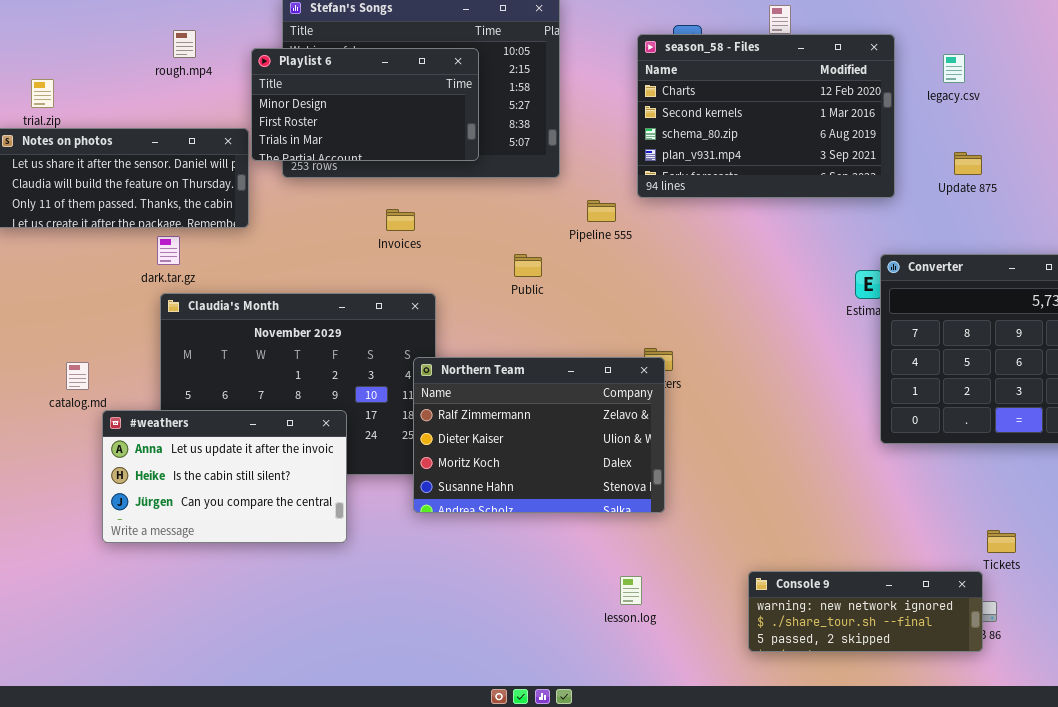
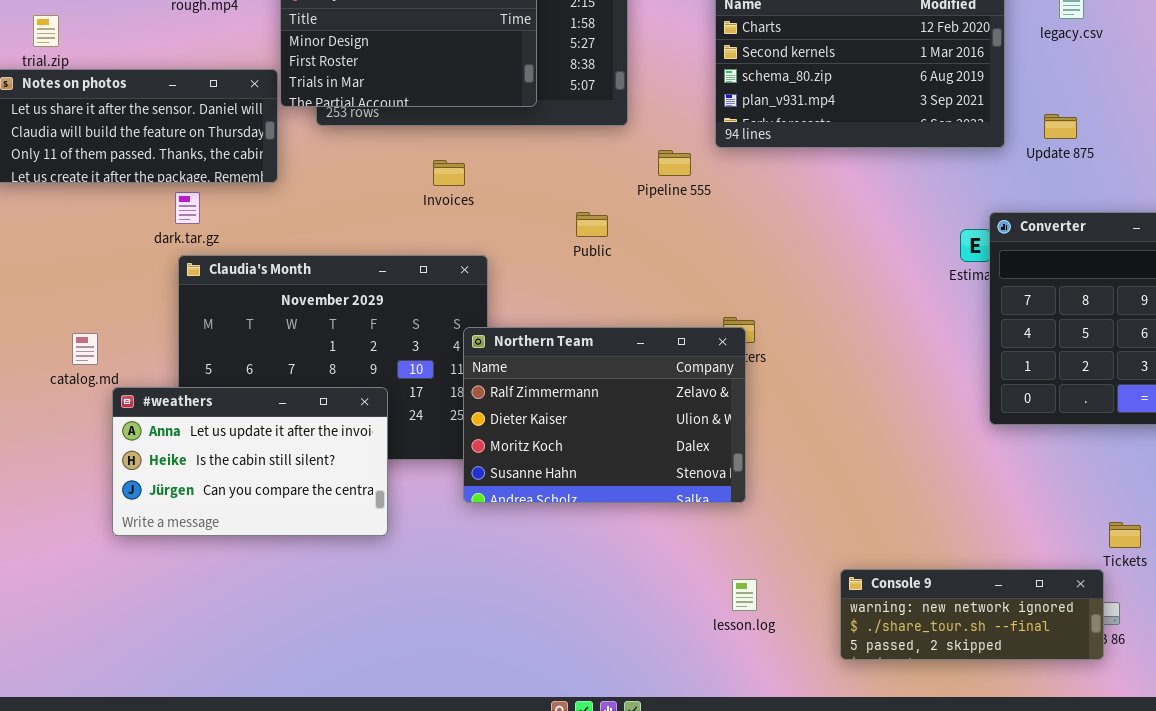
Update 875: [954,152,982,175] -> [1044,114,1077,139], moved
lesson.log: [620,576,642,605] -> [732,579,757,611], moved

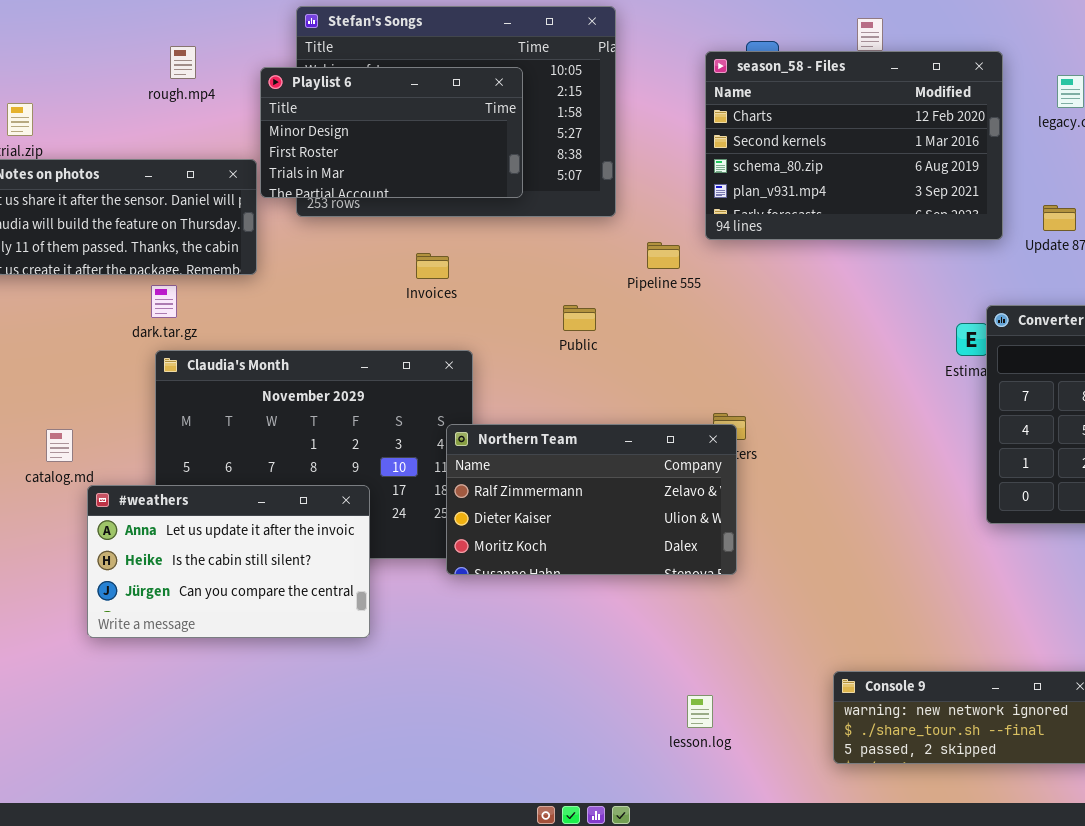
Northern Team: [463,327,746,503] -> [446,424,737,575], resized
lesson.log: [732,579,757,611] -> [687,695,713,728], moved

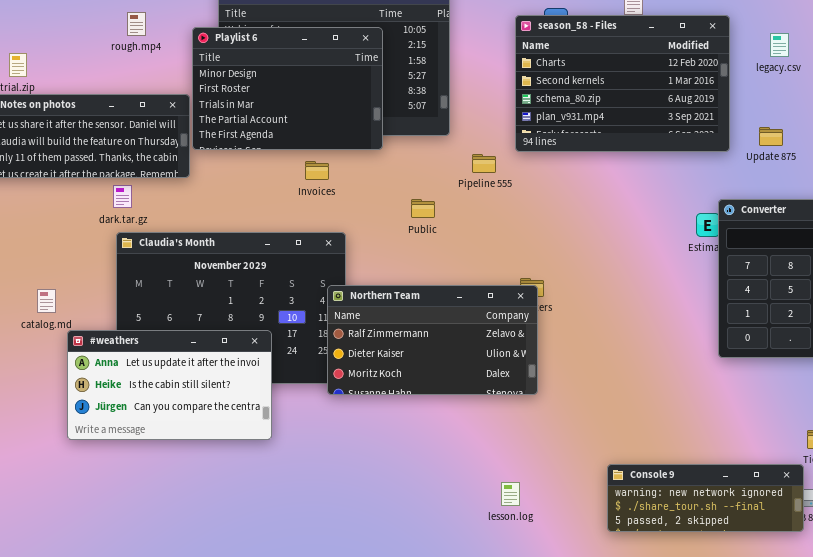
Playlist 6: [260,67,523,198] -> [192,27,383,150], resized

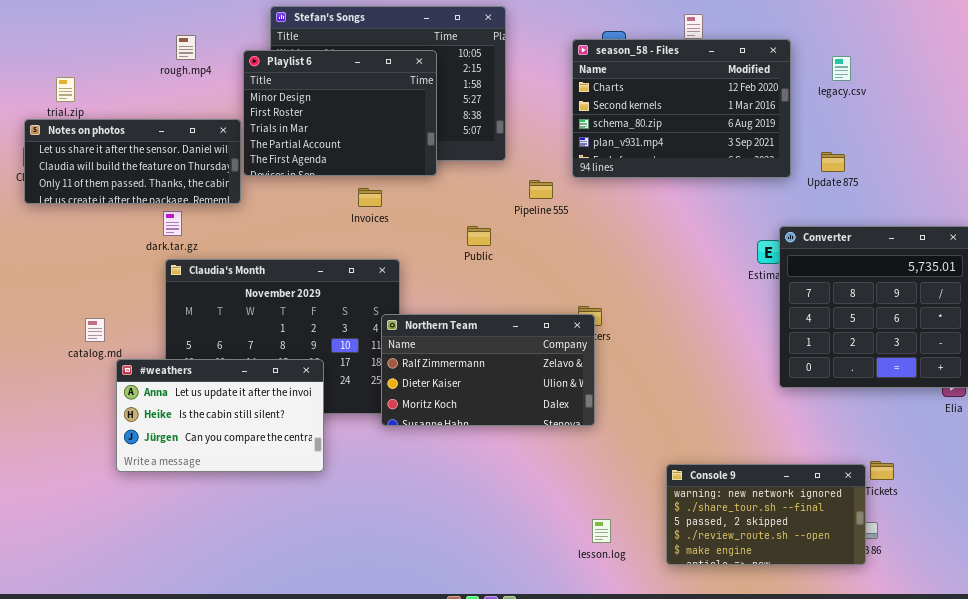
Console 9: [607,464,804,532] -> [666,464,866,565], resized
lesson.log: [501,482,520,506] -> [592,519,611,543], moved

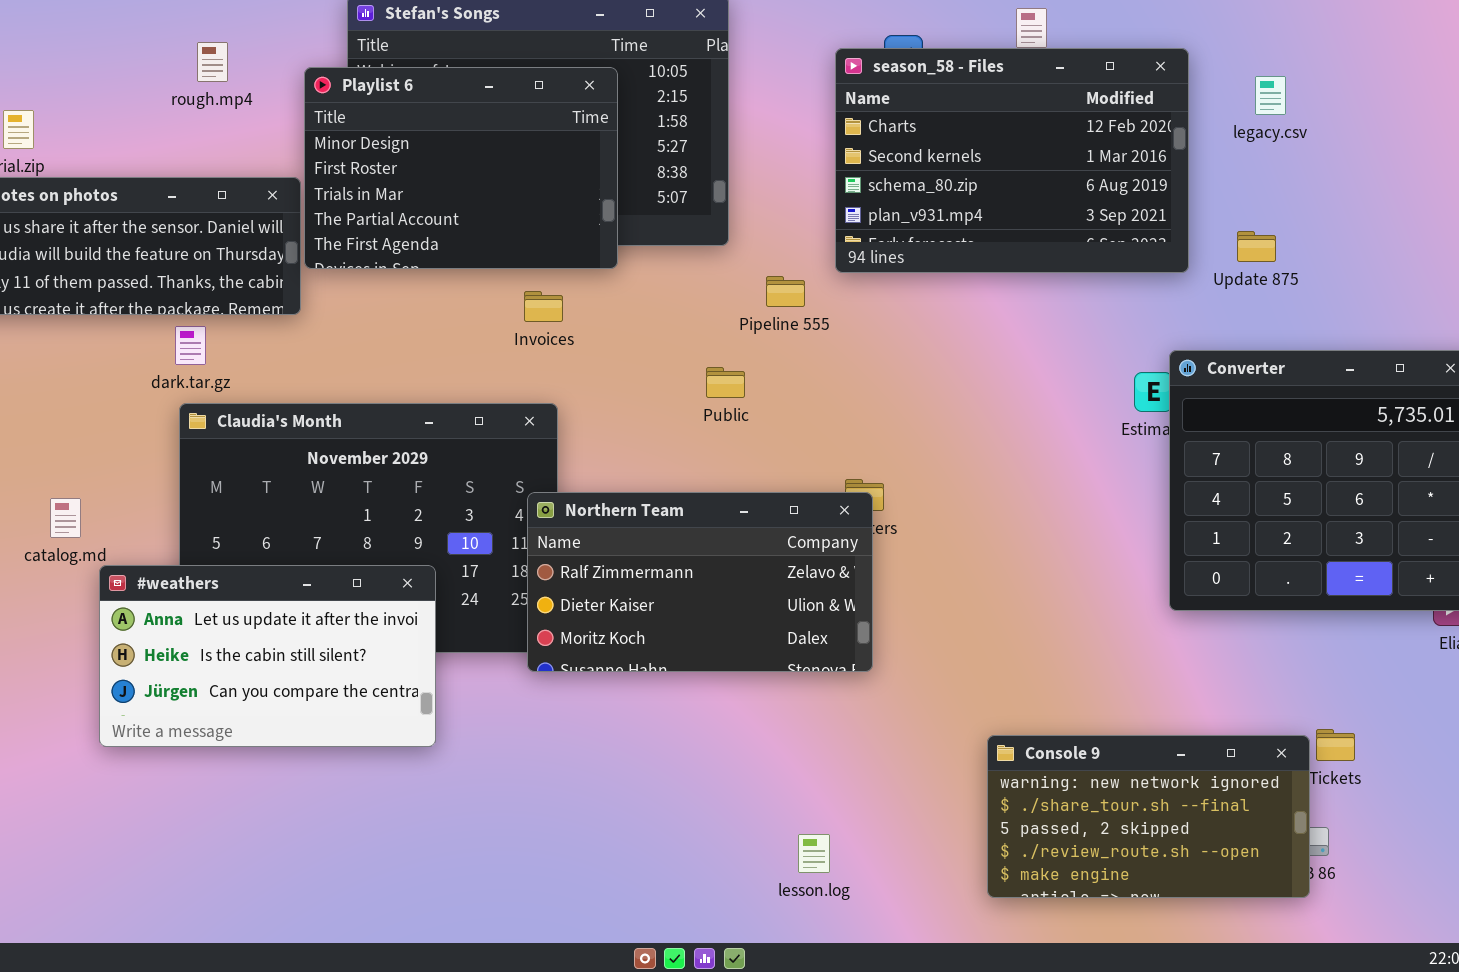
Invoices: [358,188,382,207] -> [524,291,563,322], moved
Public: [467,226,491,246] -> [706,367,745,398], moved
lesson.log: [592,519,611,543] -> [798,834,830,873], moved

